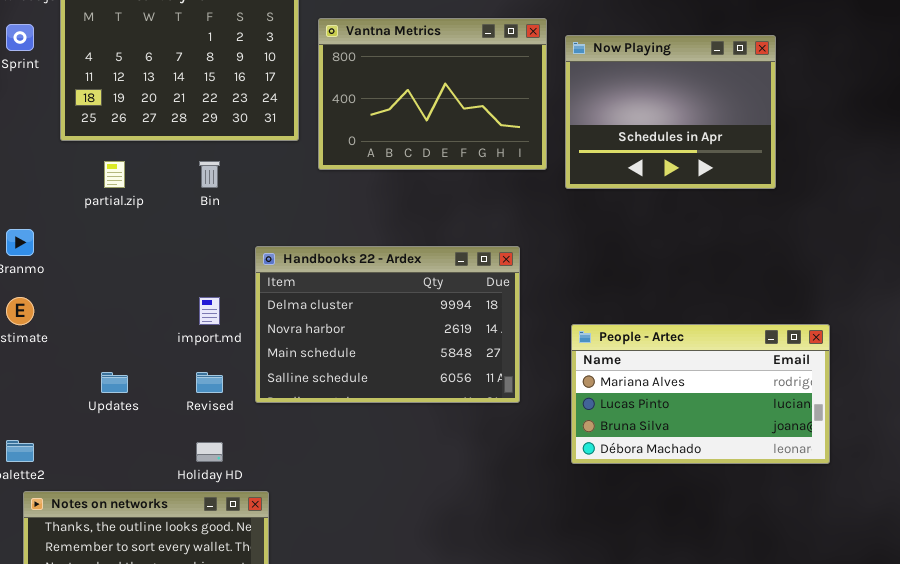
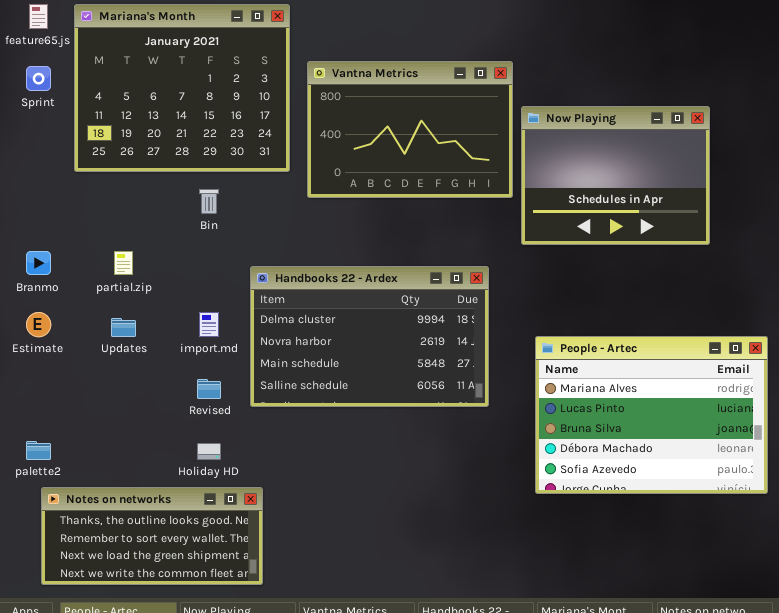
Now Playing: [565,35,776,189] -> [521,106,710,245], moved
partial.zip: [104,161,125,188] -> [114,251,133,275], moved
People - Artec: [571,324,830,464] -> [535,336,768,494], resized
Updates: [101,372,128,393] -> [111,318,136,337], moved

